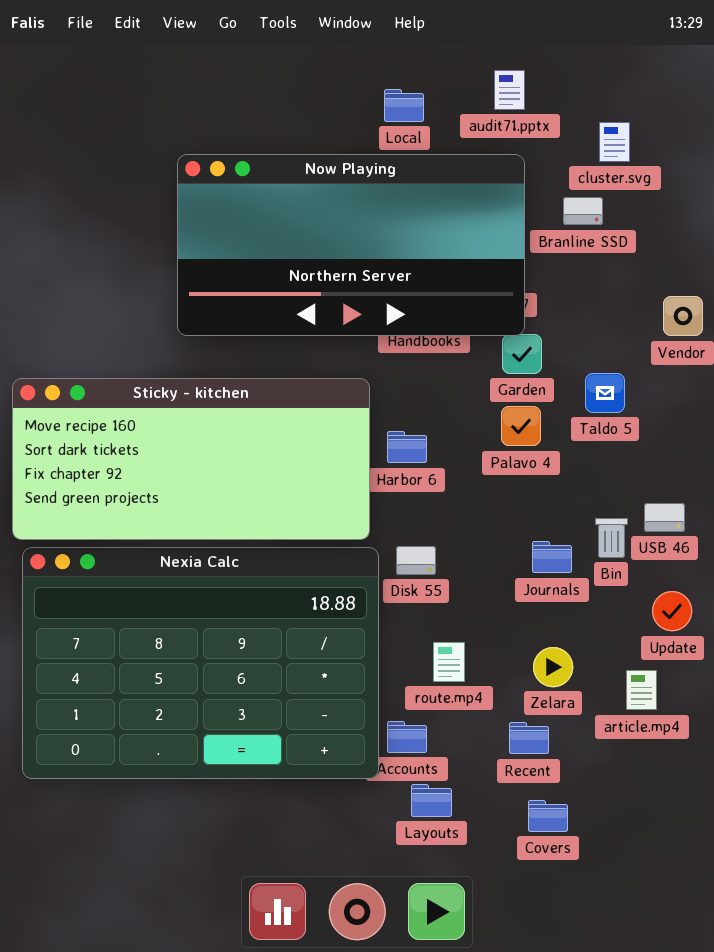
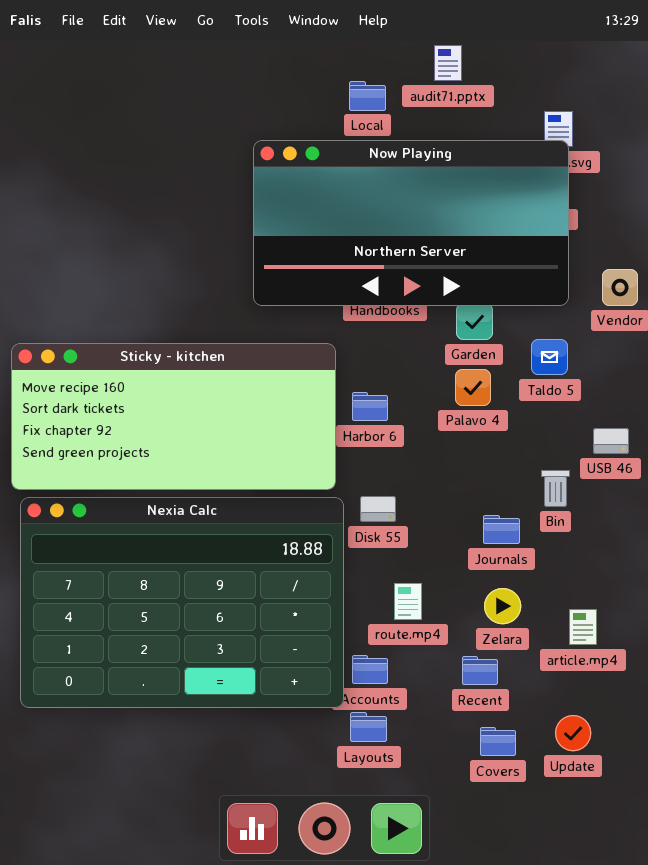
audit71.pptx: [494,70,525,110] -> [434,45,462,81], moved
Now Playing: [177,154,525,336] -> [253,140,569,306], moved
USB 46: [644,503,685,532] -> [593,428,629,454], moved
Journals: [532,541,572,573] -> [483,515,520,544], moved
Update: [652,591,692,631] -> [555,715,591,751], moved
Layouts: [411,784,452,817] -> [350,712,387,742], moved

